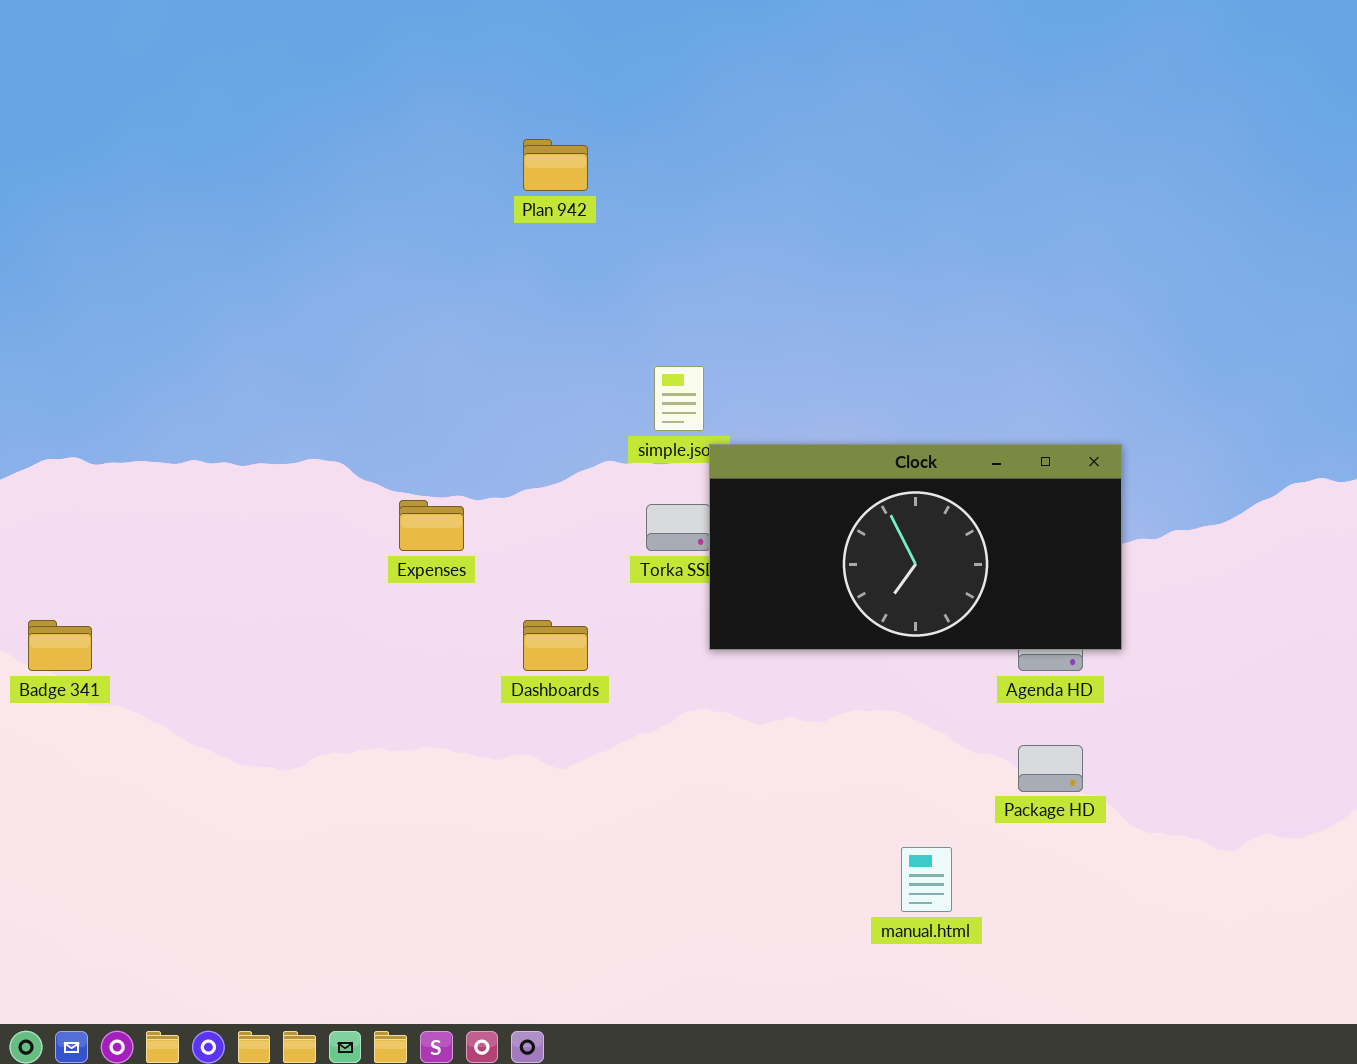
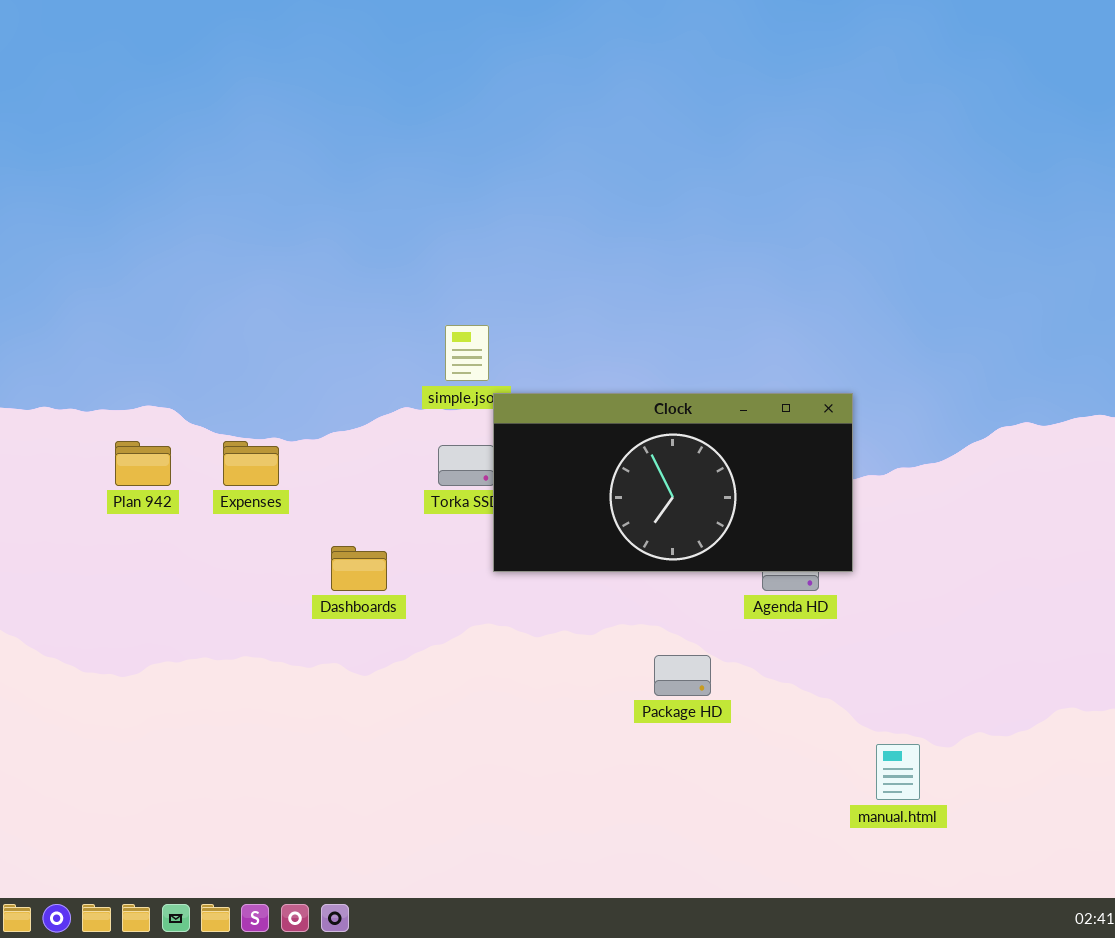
Plan 942: [523,139,588,191] -> [115,441,171,486], moved
Package HD: [1018,745,1083,792] -> [654,655,711,696], moved
manual.html: [901,847,952,912] -> [876,744,920,800], moved

